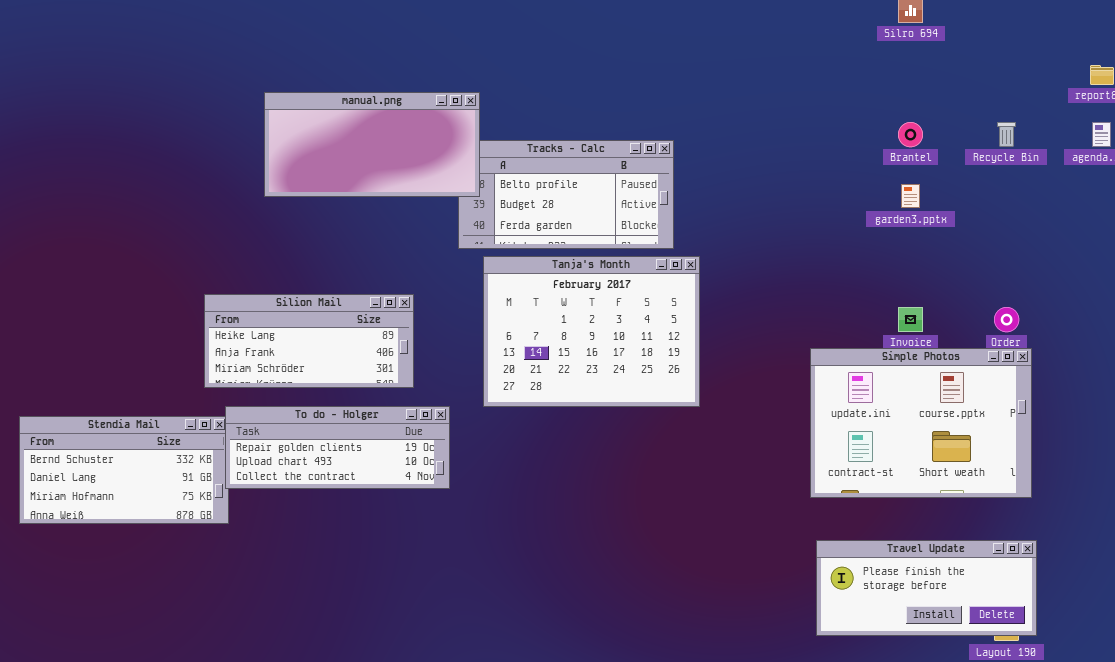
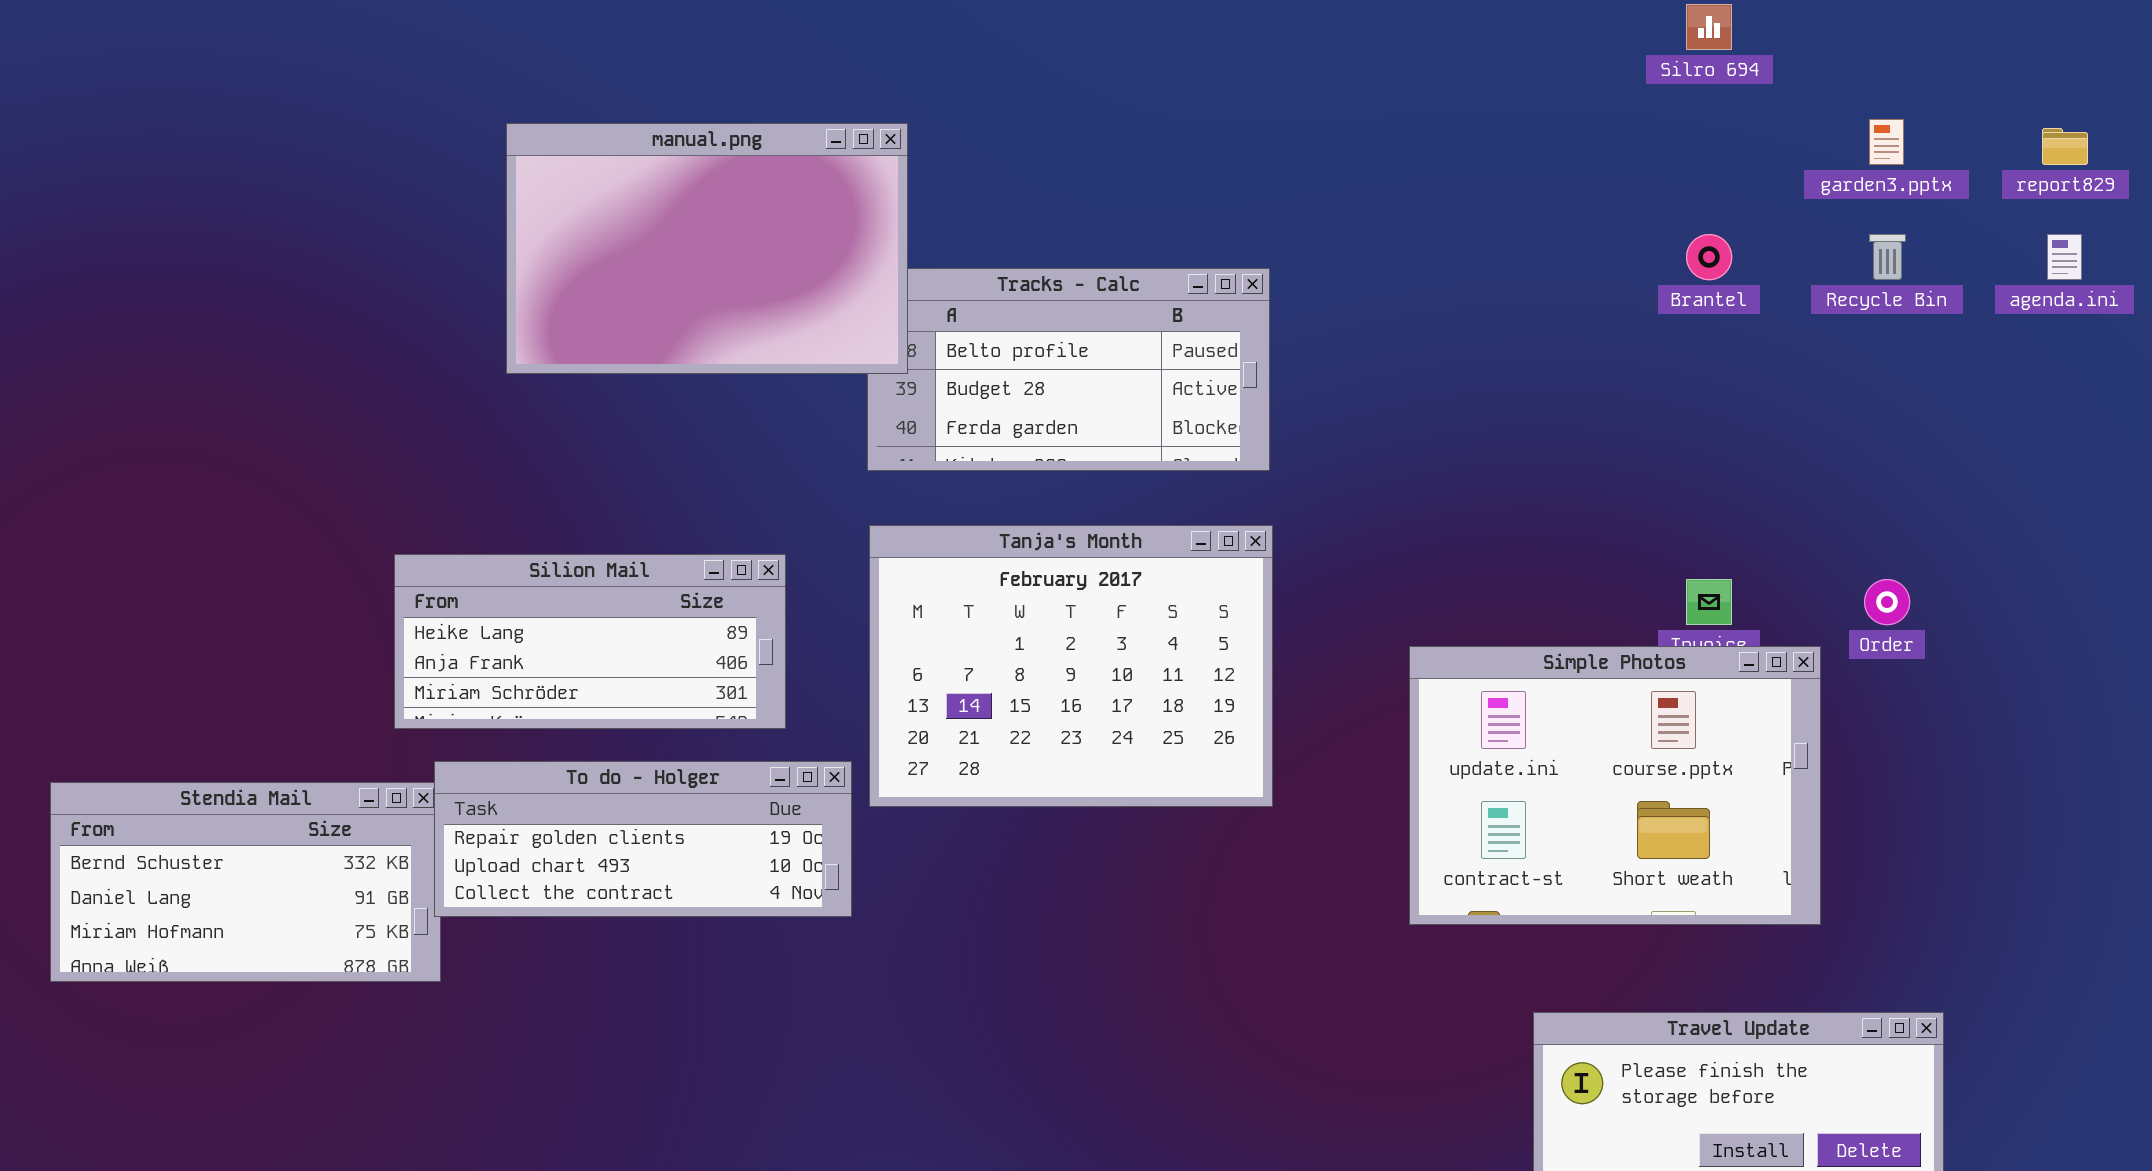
manual.png: [264,92,480,197] -> [506,123,908,374], resized
garden3.pptx: [901,184,920,208] -> [1869,119,1904,165], moved
Tanja's Month: [483,256,700,407] -> [869,525,1273,807], moved
Simple Photos: [810,348,1032,498] -> [1409,646,1821,925], moved

